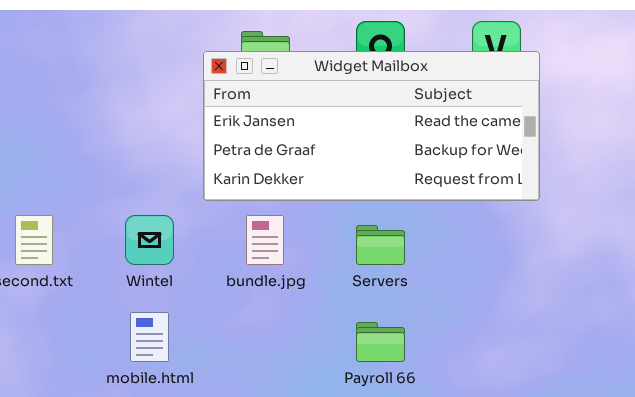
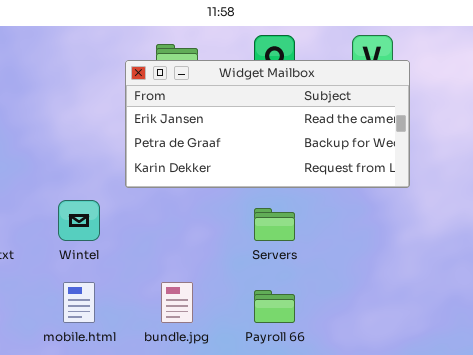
bundle.jpg: [246,215,284,265] -> [161,282,193,323], moved

